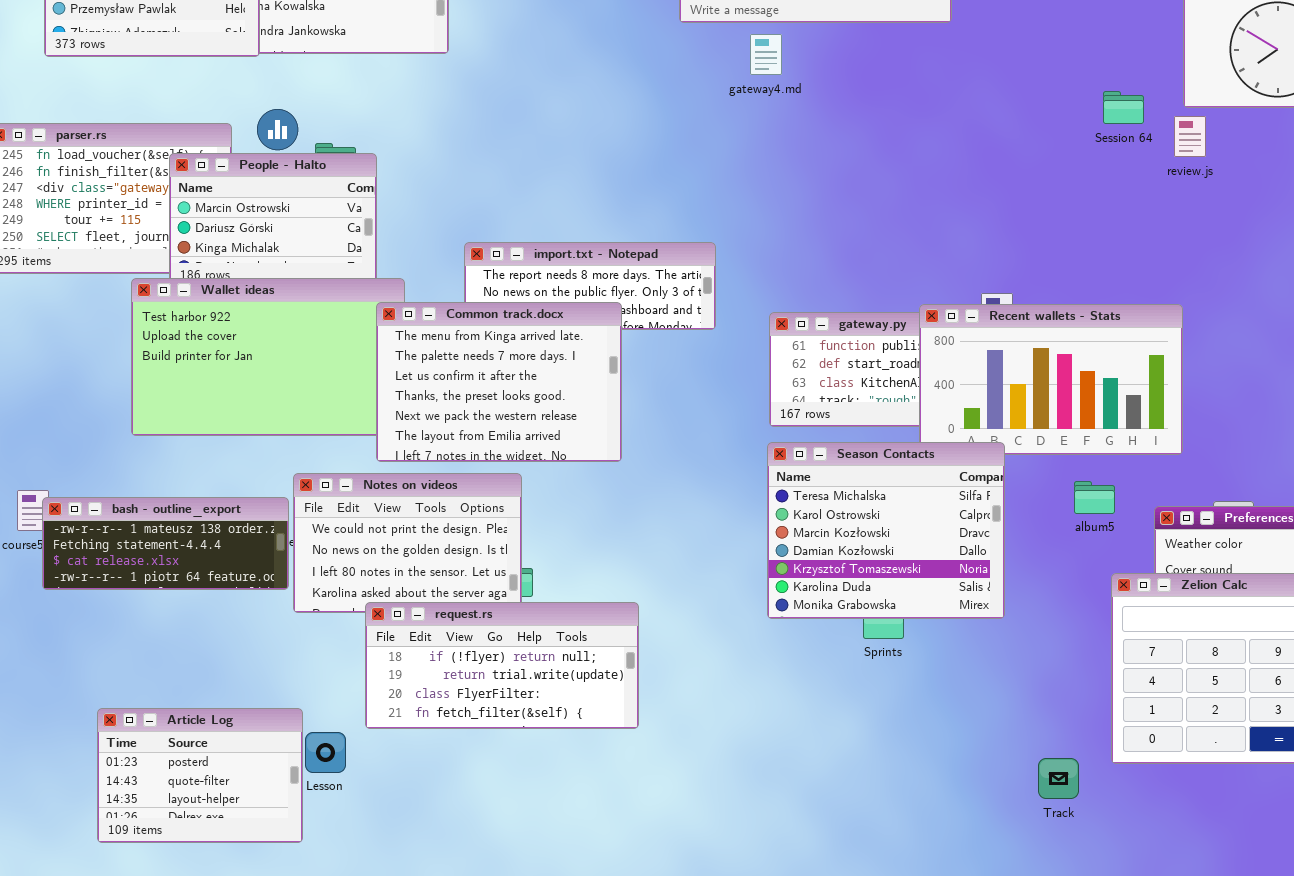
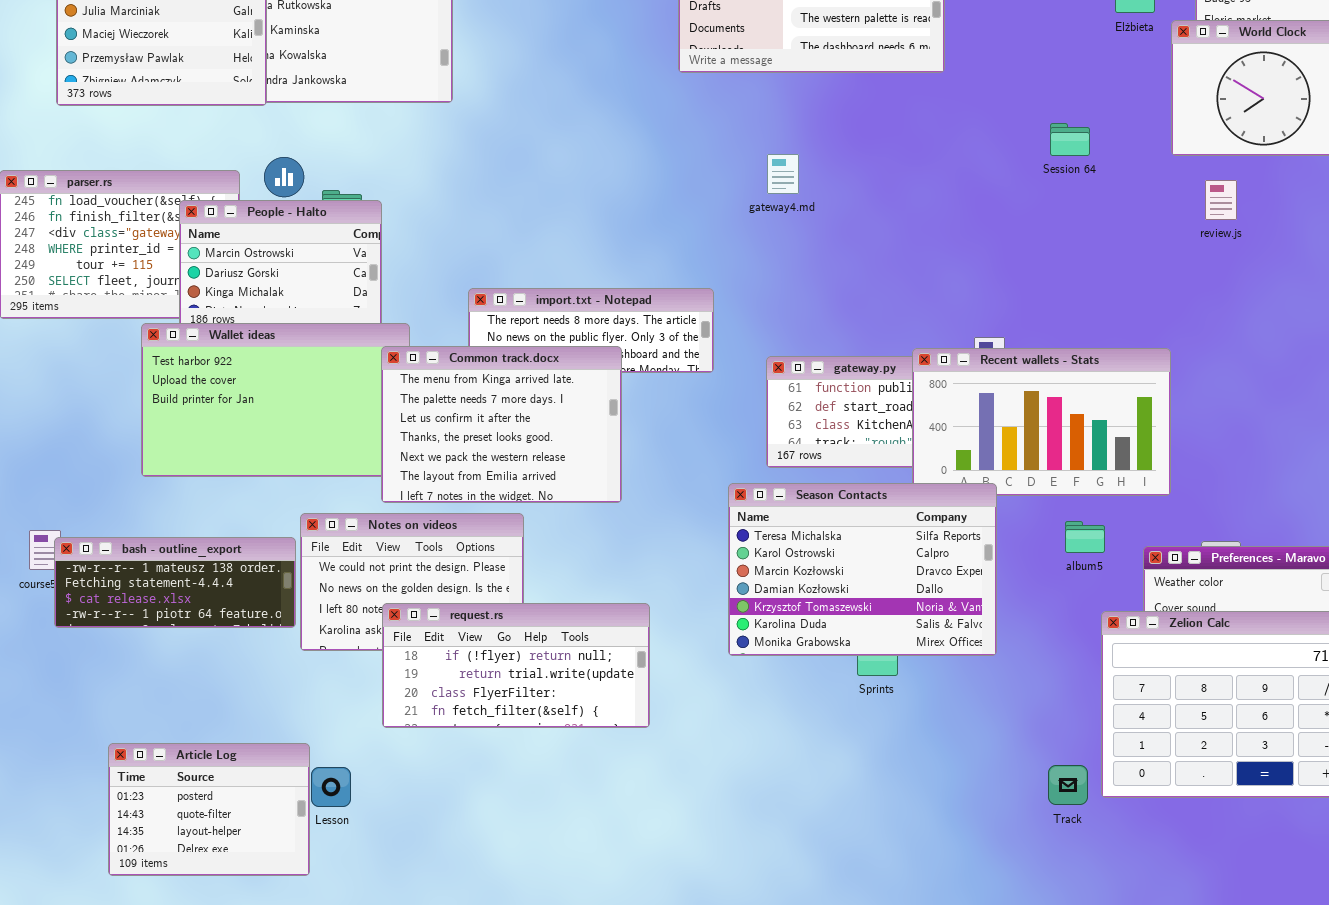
gateway4.md: [750,34,782,75] -> [767,154,799,194], moved
Session 64: [1103,91,1144,124] -> [1050,123,1090,156], moved
review.js: [1174,116,1206,157] -> [1205,180,1237,220], moved
Season Contacts: [767,442,1005,619] -> [728,483,997,656], resized
request.rs: [365,602,639,729] -> [382,603,650,728], moved
Track: [1038,758,1079,799] -> [1048,765,1088,805], moved

